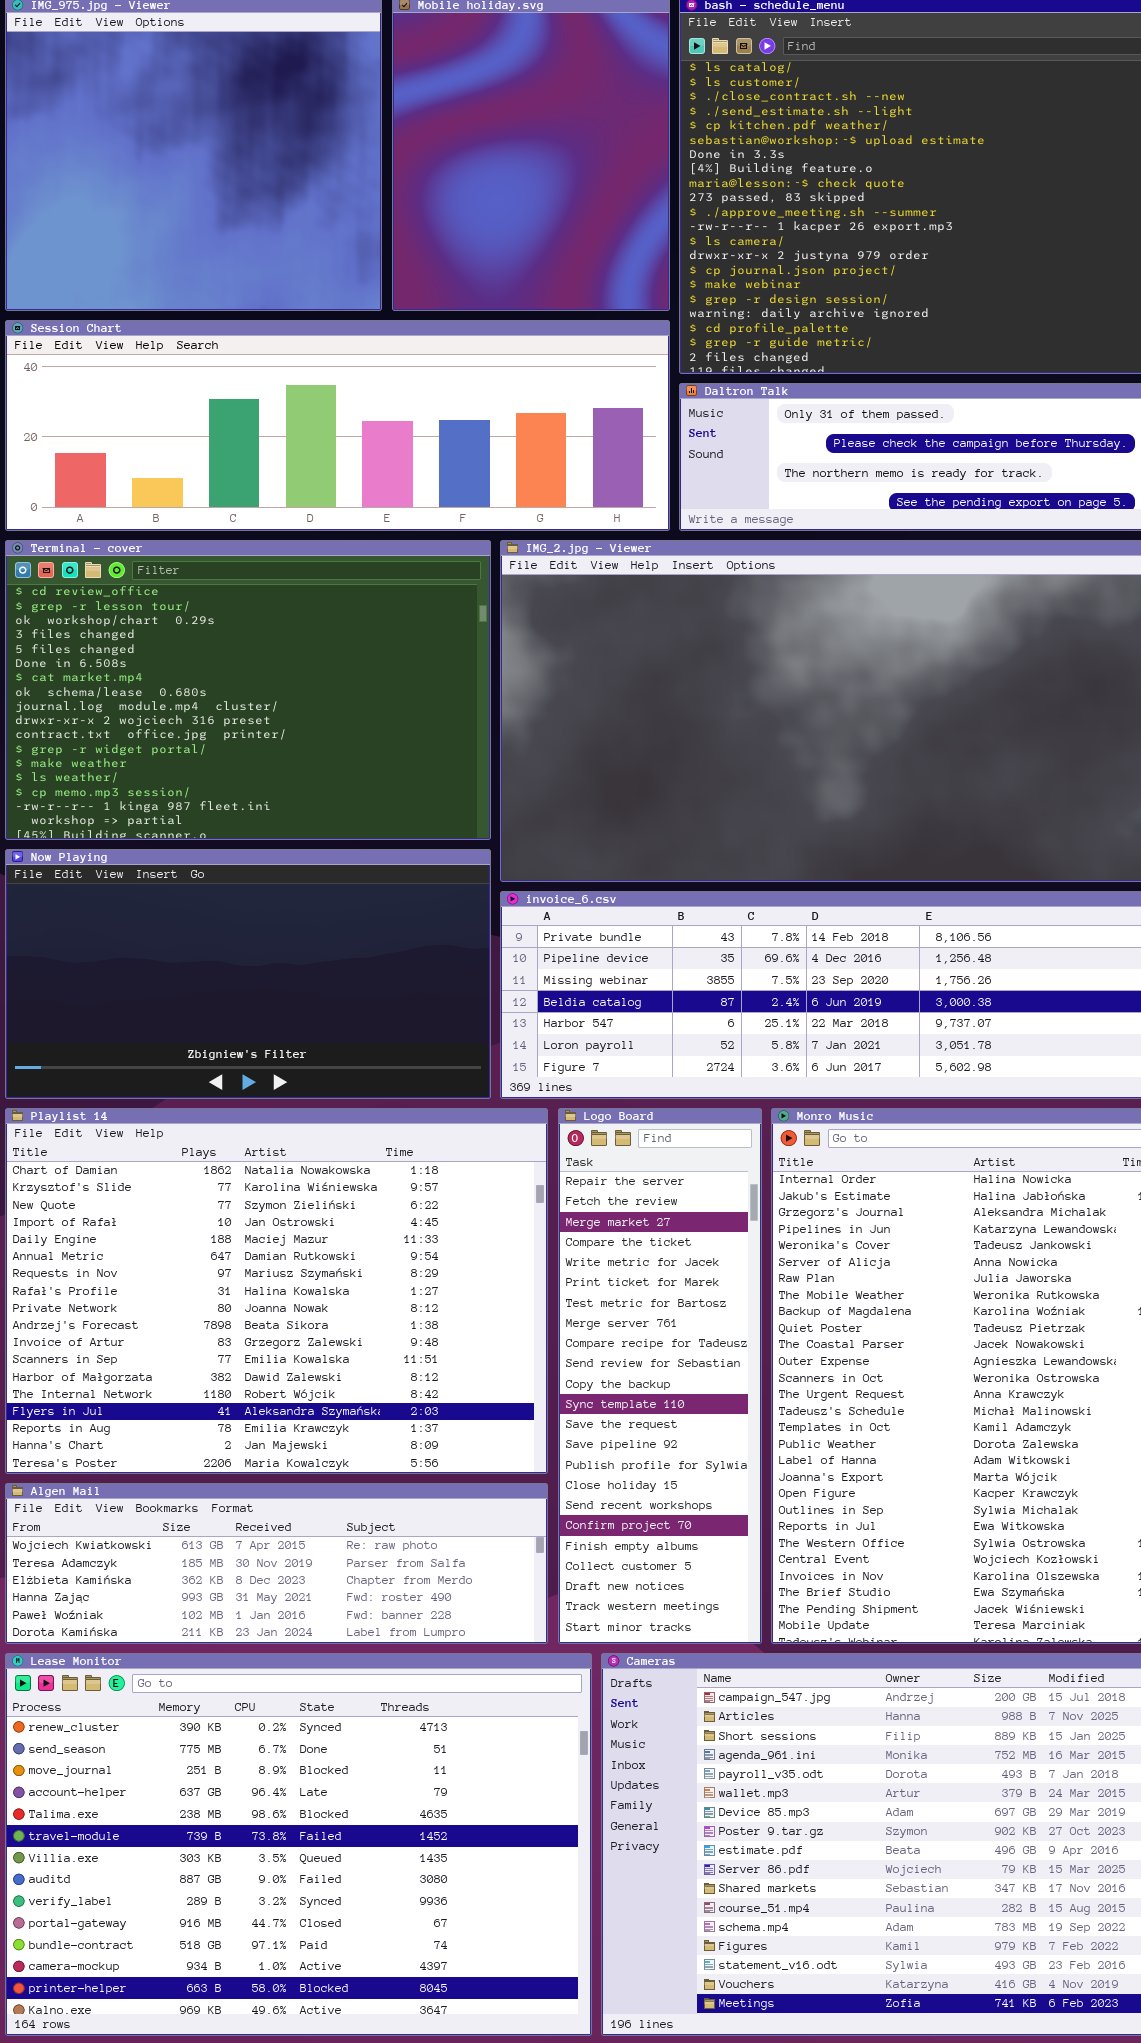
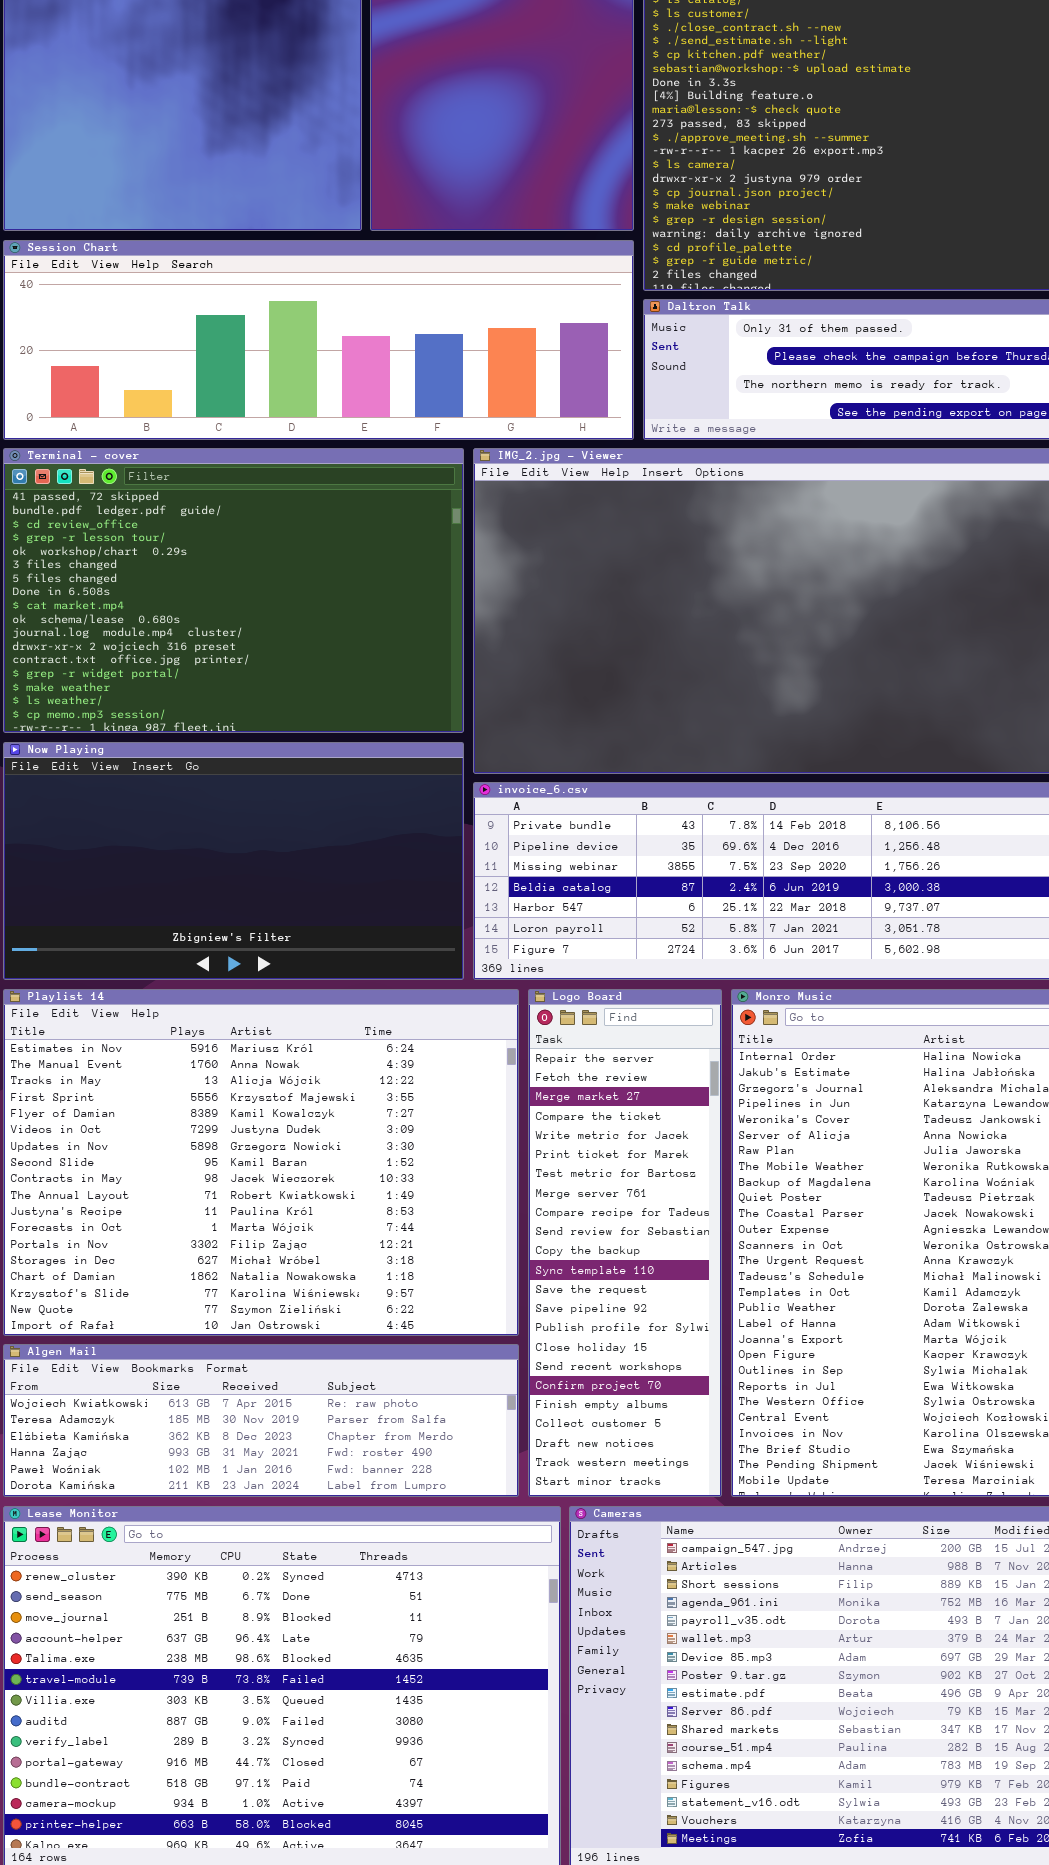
Terminal - cover: [5,540,491,840] -> [3,448,464,733], scrolled up 2 rows
Playlist 14: [5,1108,548,1474] -> [3,989,519,1336], scrolled up 14 rows

